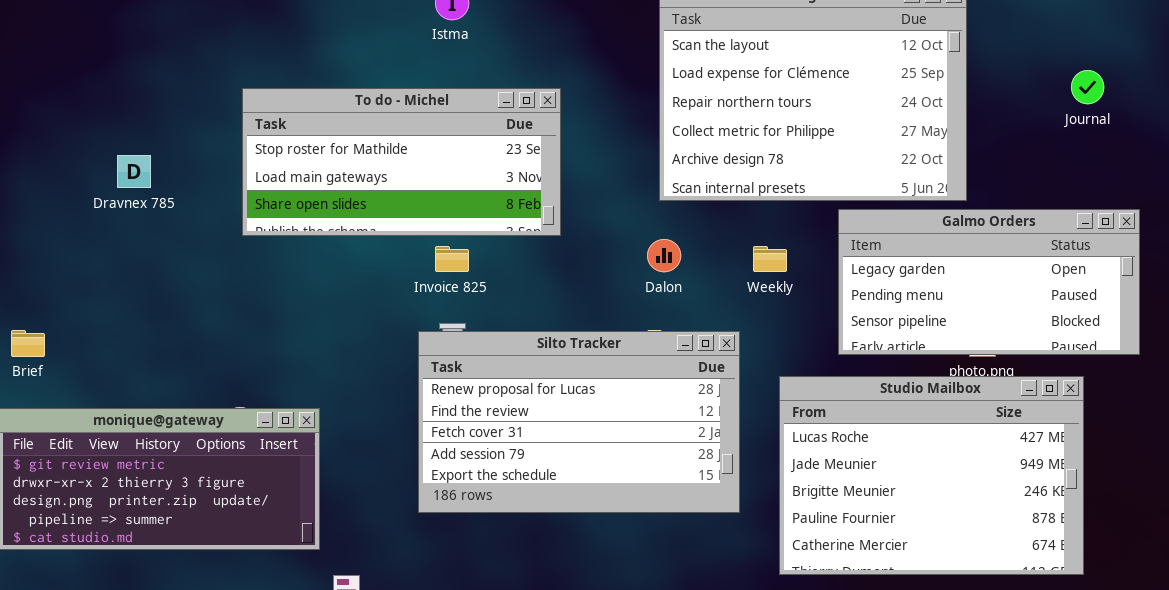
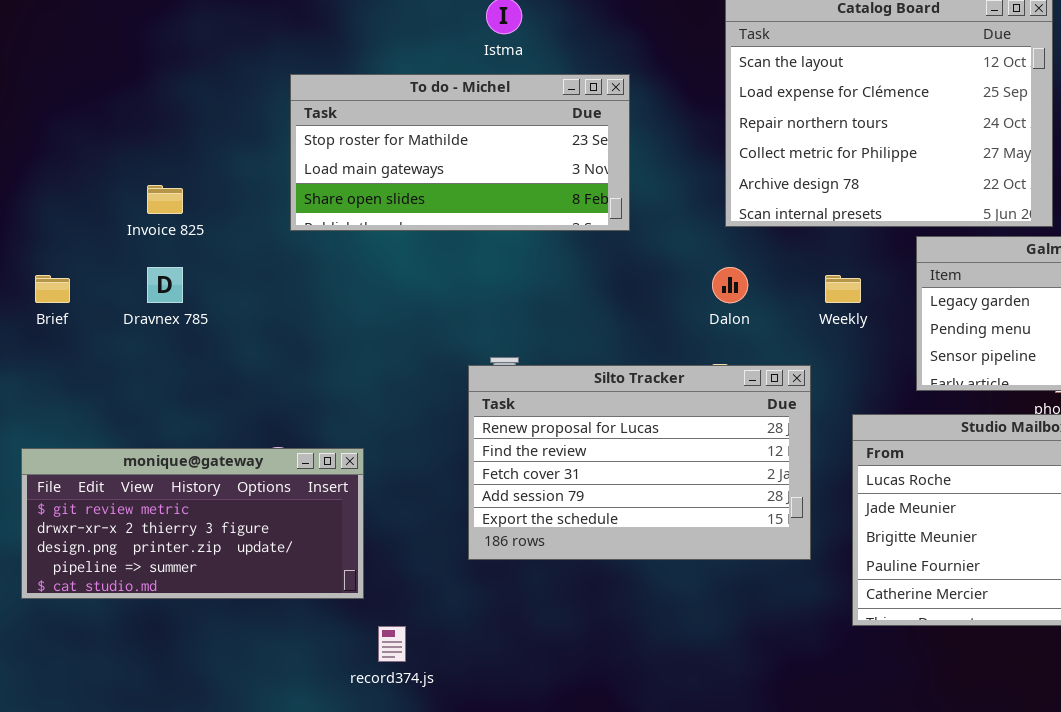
To do - Michel: [242,88,561,236] -> [290,74,630,231], moved
Dravnex 785: [117,155,151,188] -> [147,267,183,303], moved
Invoice 825: [435,246,469,272] -> [147,185,183,214], moved
Brief: [11,330,45,357] -> [35,275,70,303], moved

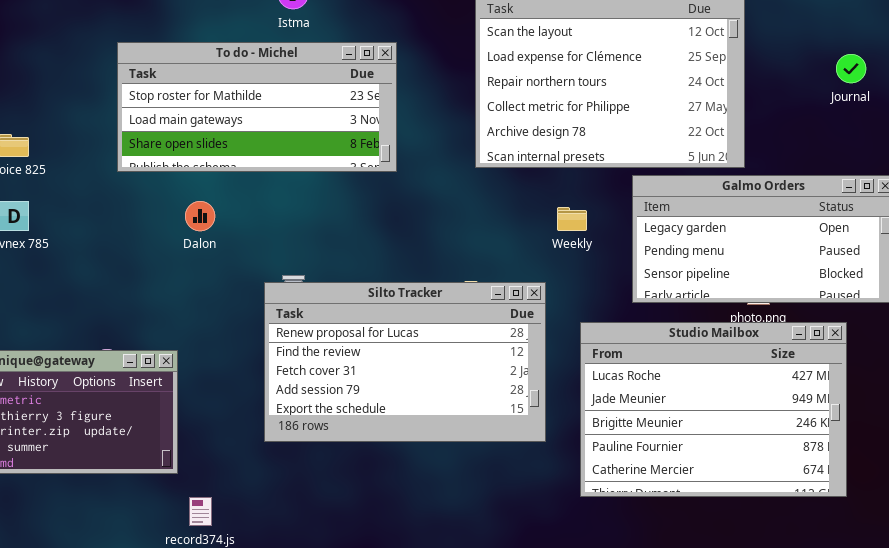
Dalon: [712,267,748,303] -> [185,201,215,231], moved

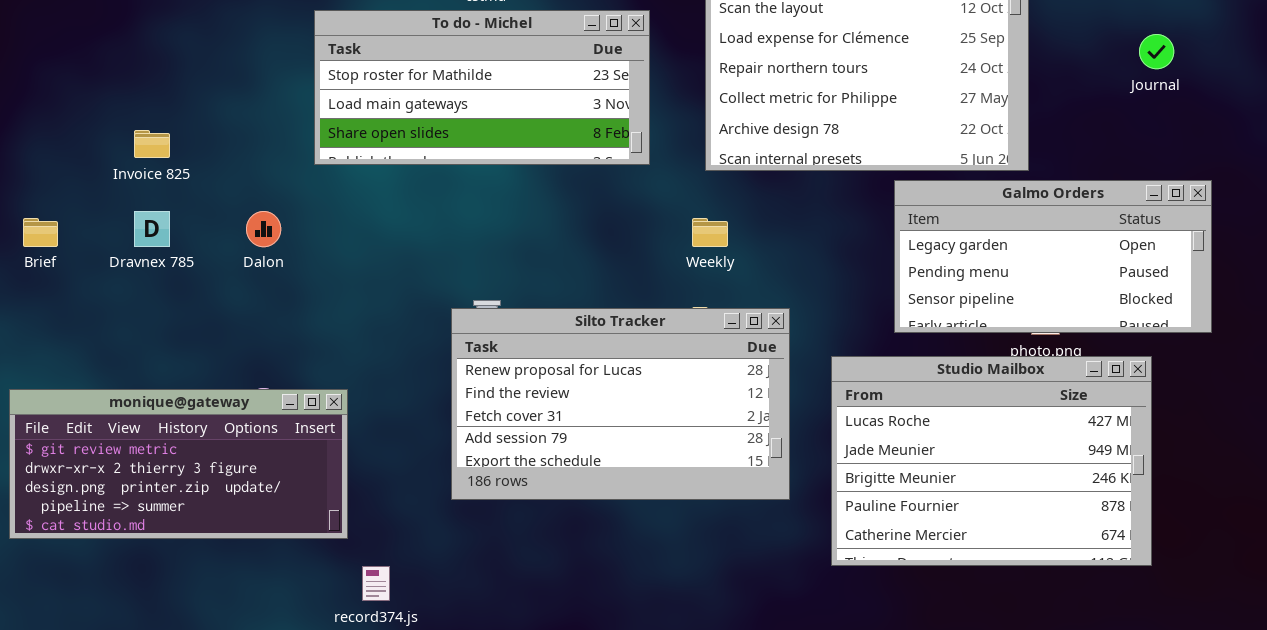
To do - Michel: [117,42,397,172] -> [314,10,650,165], moved
Dalon: [185,201,215,231] -> [246,211,281,247], moved
Weekly: [557,207,587,231] -> [692,218,728,247], moved

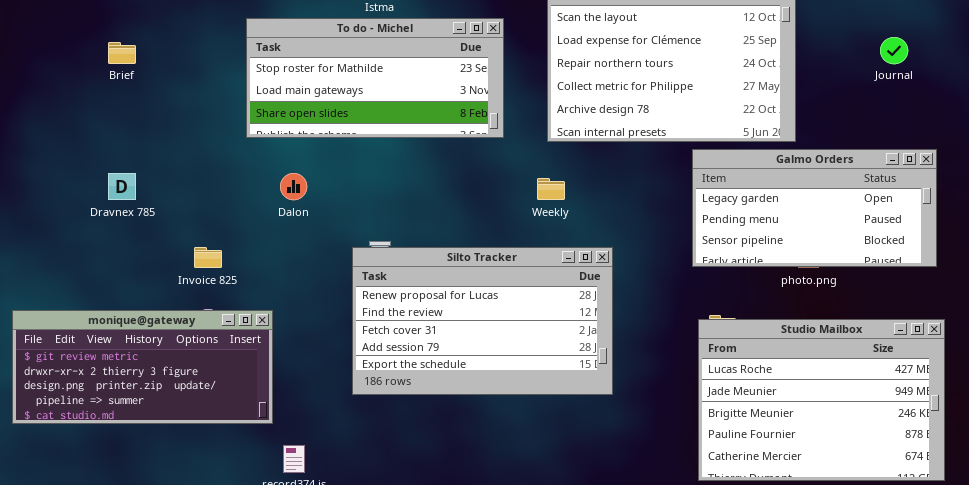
Invoice 825: [134,130,170,158] -> [194,247,222,268], moved
Dalon: [246,211,281,247] -> [280,173,307,200], moved
Brief: [23,218,58,247] -> [108,42,136,64], moved
Studio Mailbox: [831,356,1152,566] -> [698,319,945,481], moved

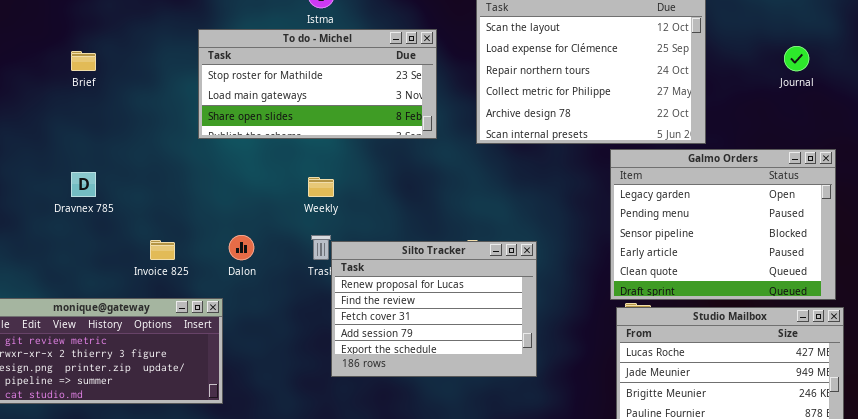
Galmo Orders: [692,149,937,267] -> [610,149,836,300], resized
Dalon: [280,173,307,200] -> [229,235,254,260], moved
Weekly: [537,178,565,200] -> [308,177,334,197], moved
Silto Tracker: [352,247,613,395] -> [331,241,537,377], resized

